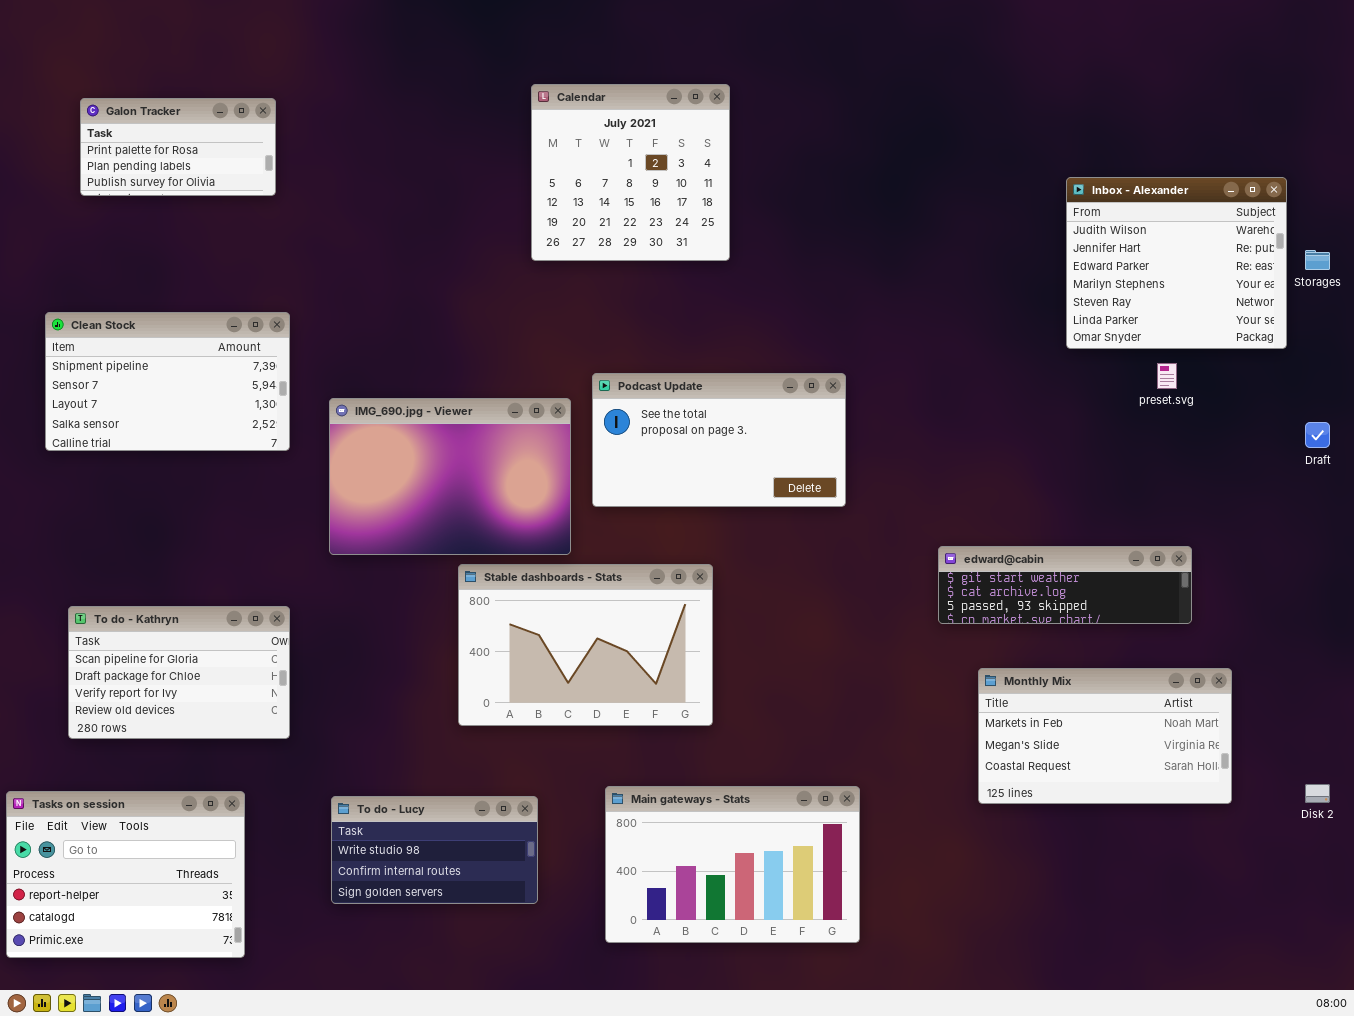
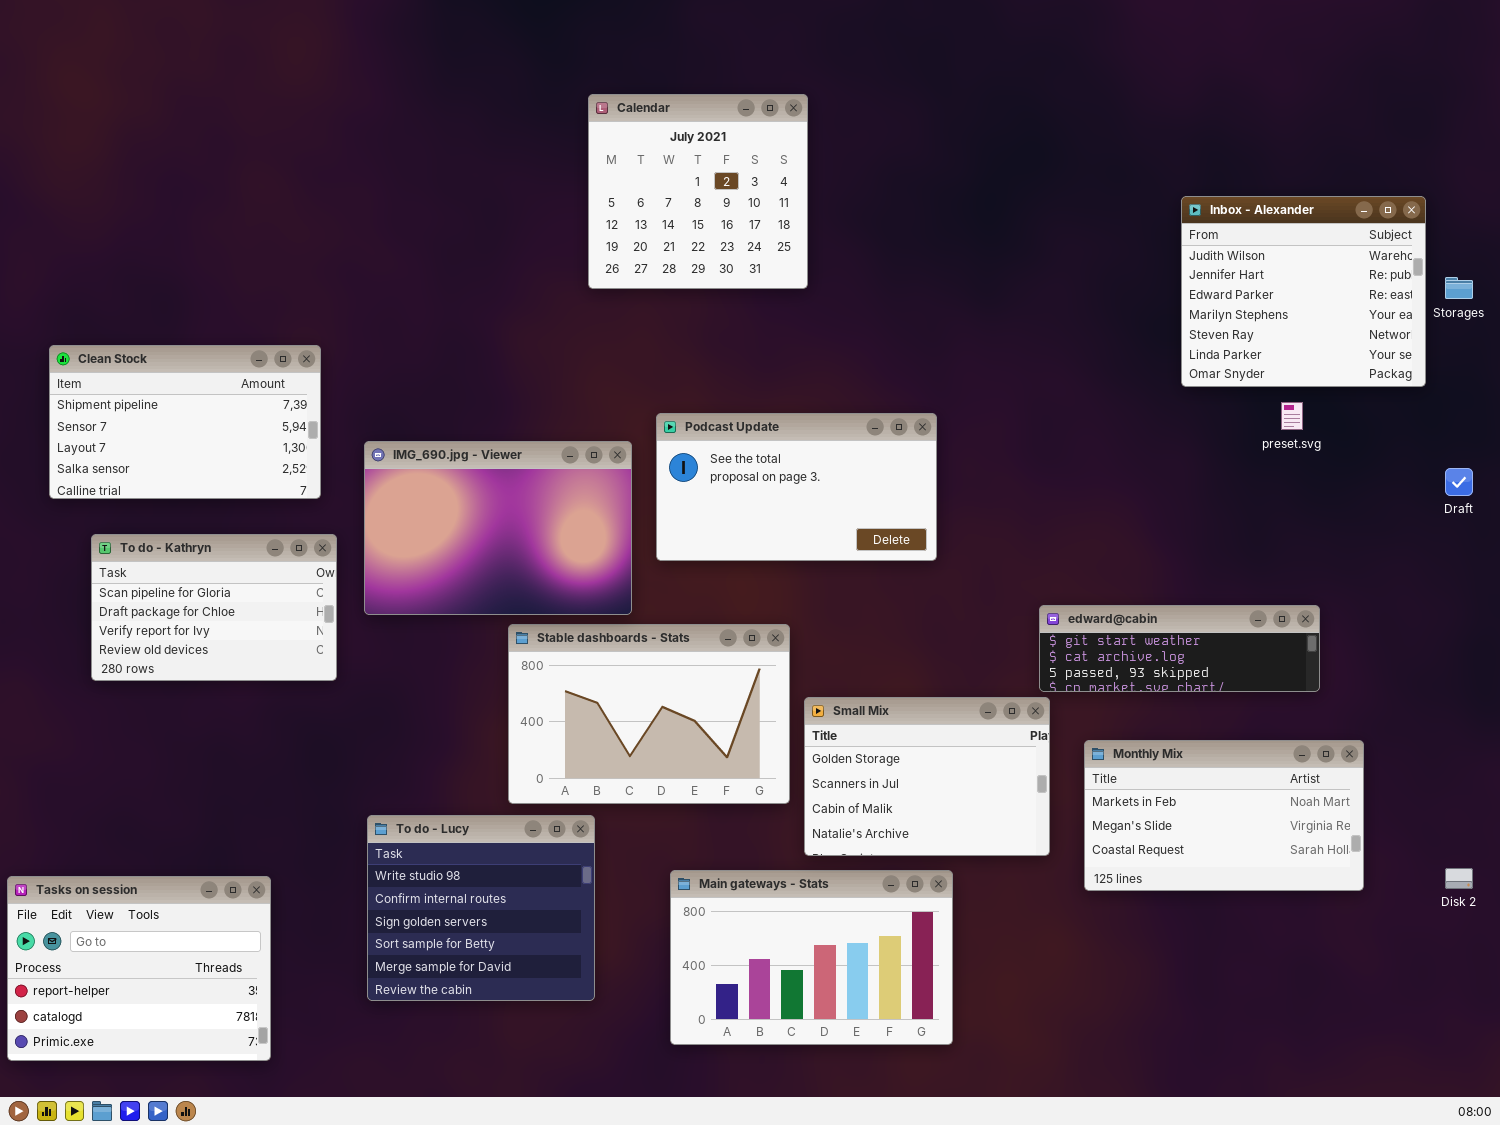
Galon Tracker: [80,98,276,196] -> none, closed
To do - Kathryn: [68,606,290,739] -> [91,534,337,681], moved
Small Mix: none -> [804,697,1050,856], opened
To do - Lucy: [331,796,538,904] -> [367,815,595,1001], resized

